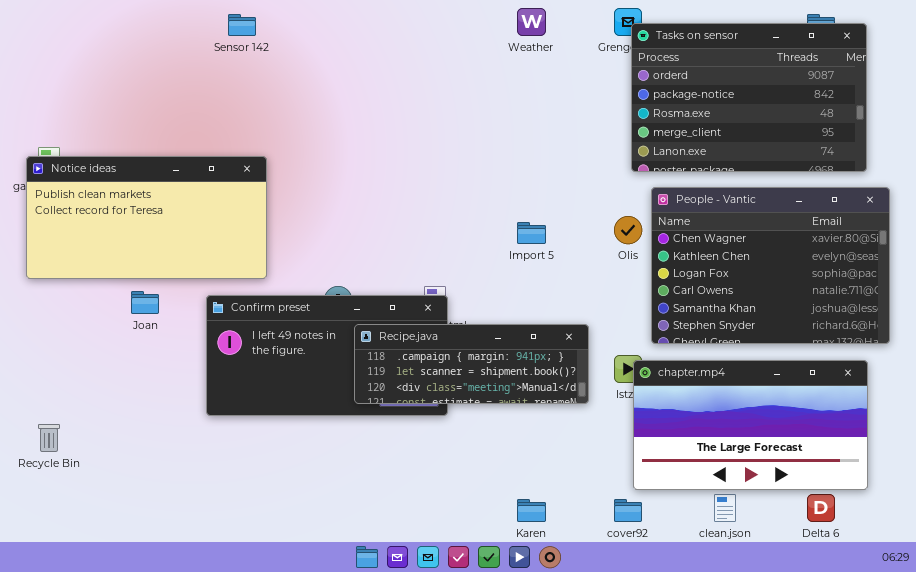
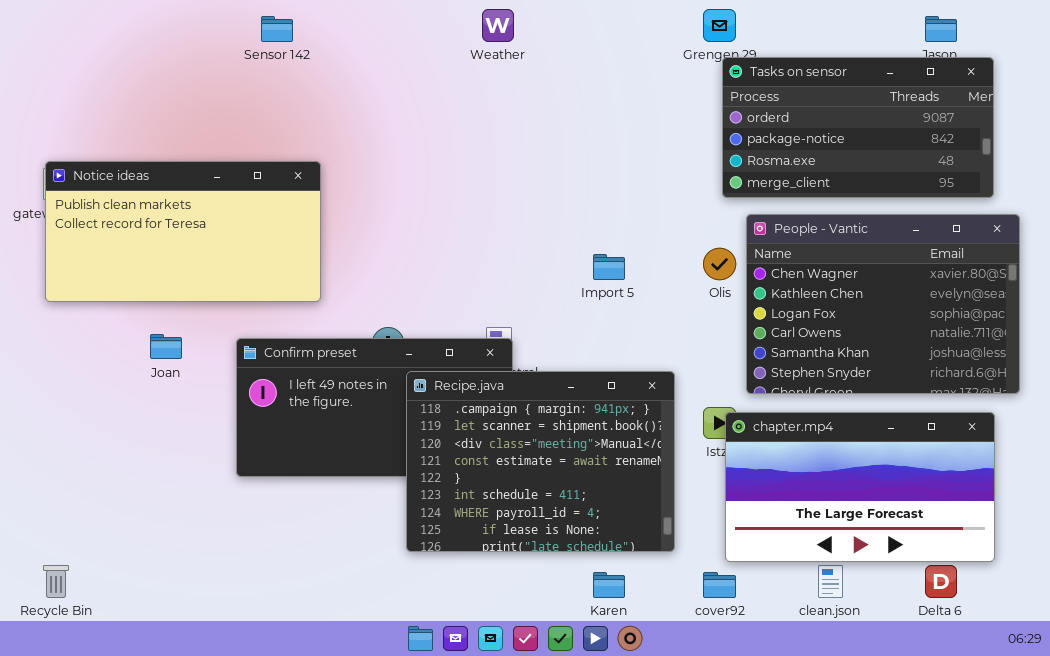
Weather: [517,8,546,36] -> [482,9,514,42], moved
Tasks on sensor: [631,23,867,172] -> [722,57,994,198], resized
Notice ideas: [26,156,267,279] -> [45,161,321,302], moved
Recipe.java: [354,324,589,404] -> [406,371,675,552], resized
Recycle Bin: [38,424,60,452] -> [43,565,69,598], moved

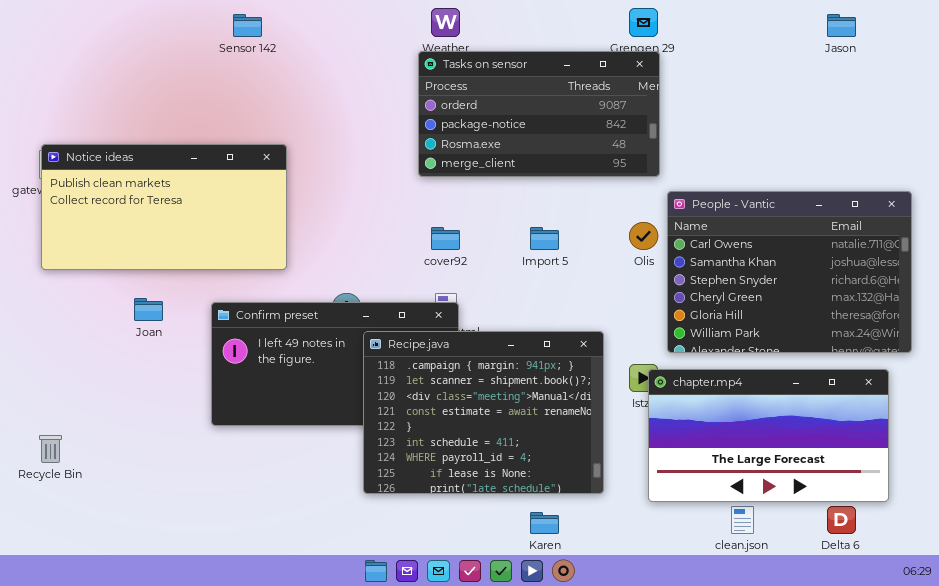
Tasks on sensor: [722,57,994,198] -> [418,51,660,177], moved
People - Vantic: [746,214,1020,394] -> [667,191,912,353], scrolled down 3 rows
Recycle Bin: [43,565,69,598] -> [39,435,62,463], moved
cover92: [703,572,736,598] -> [431,227,460,250], moved

